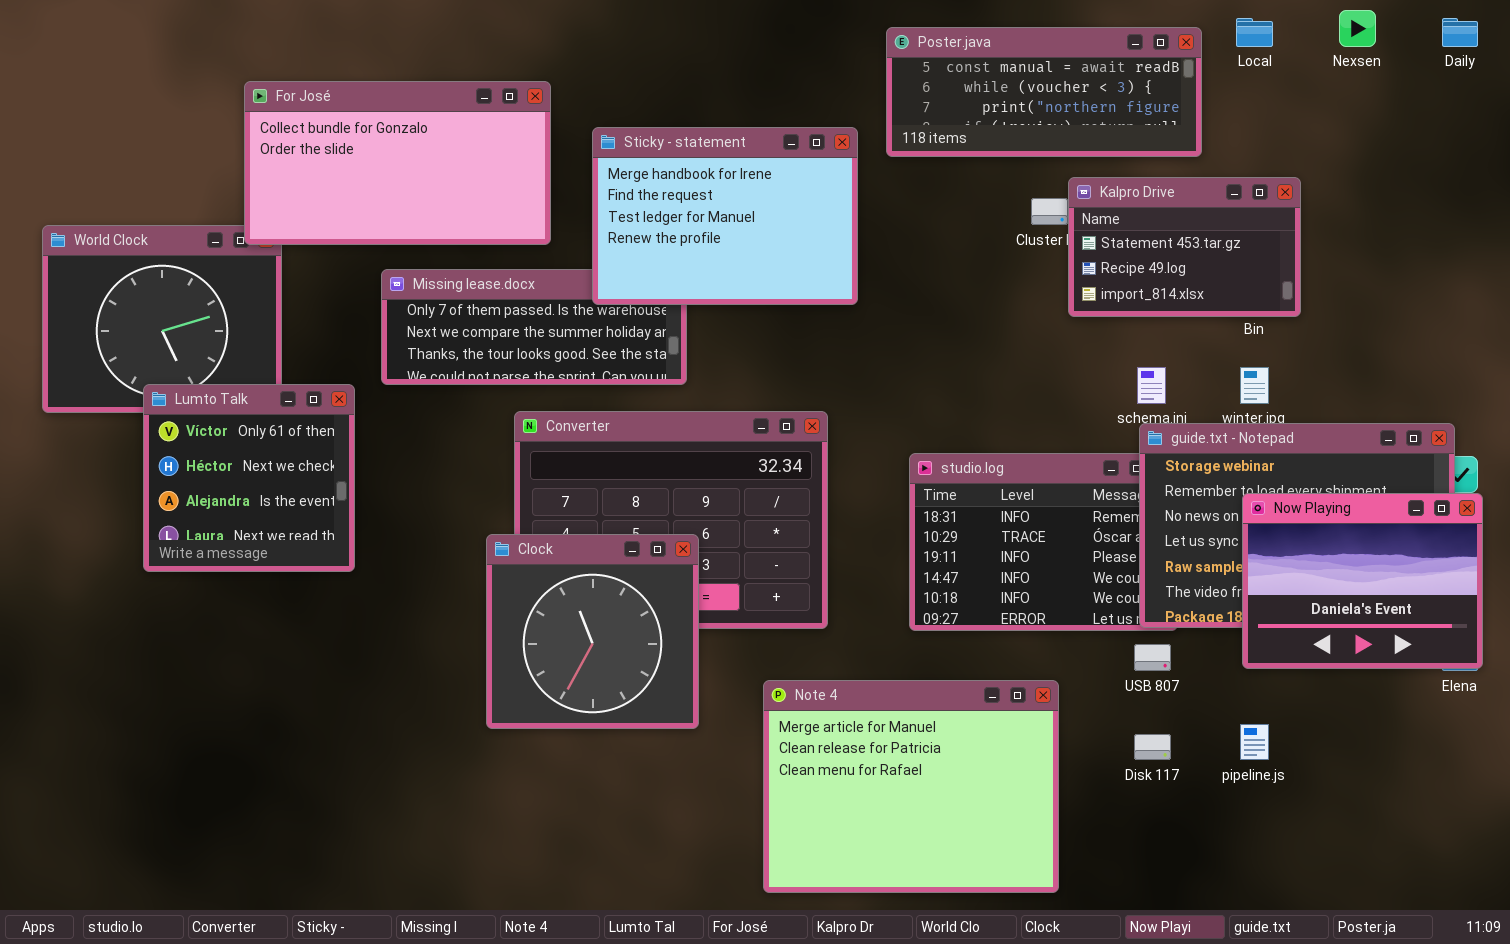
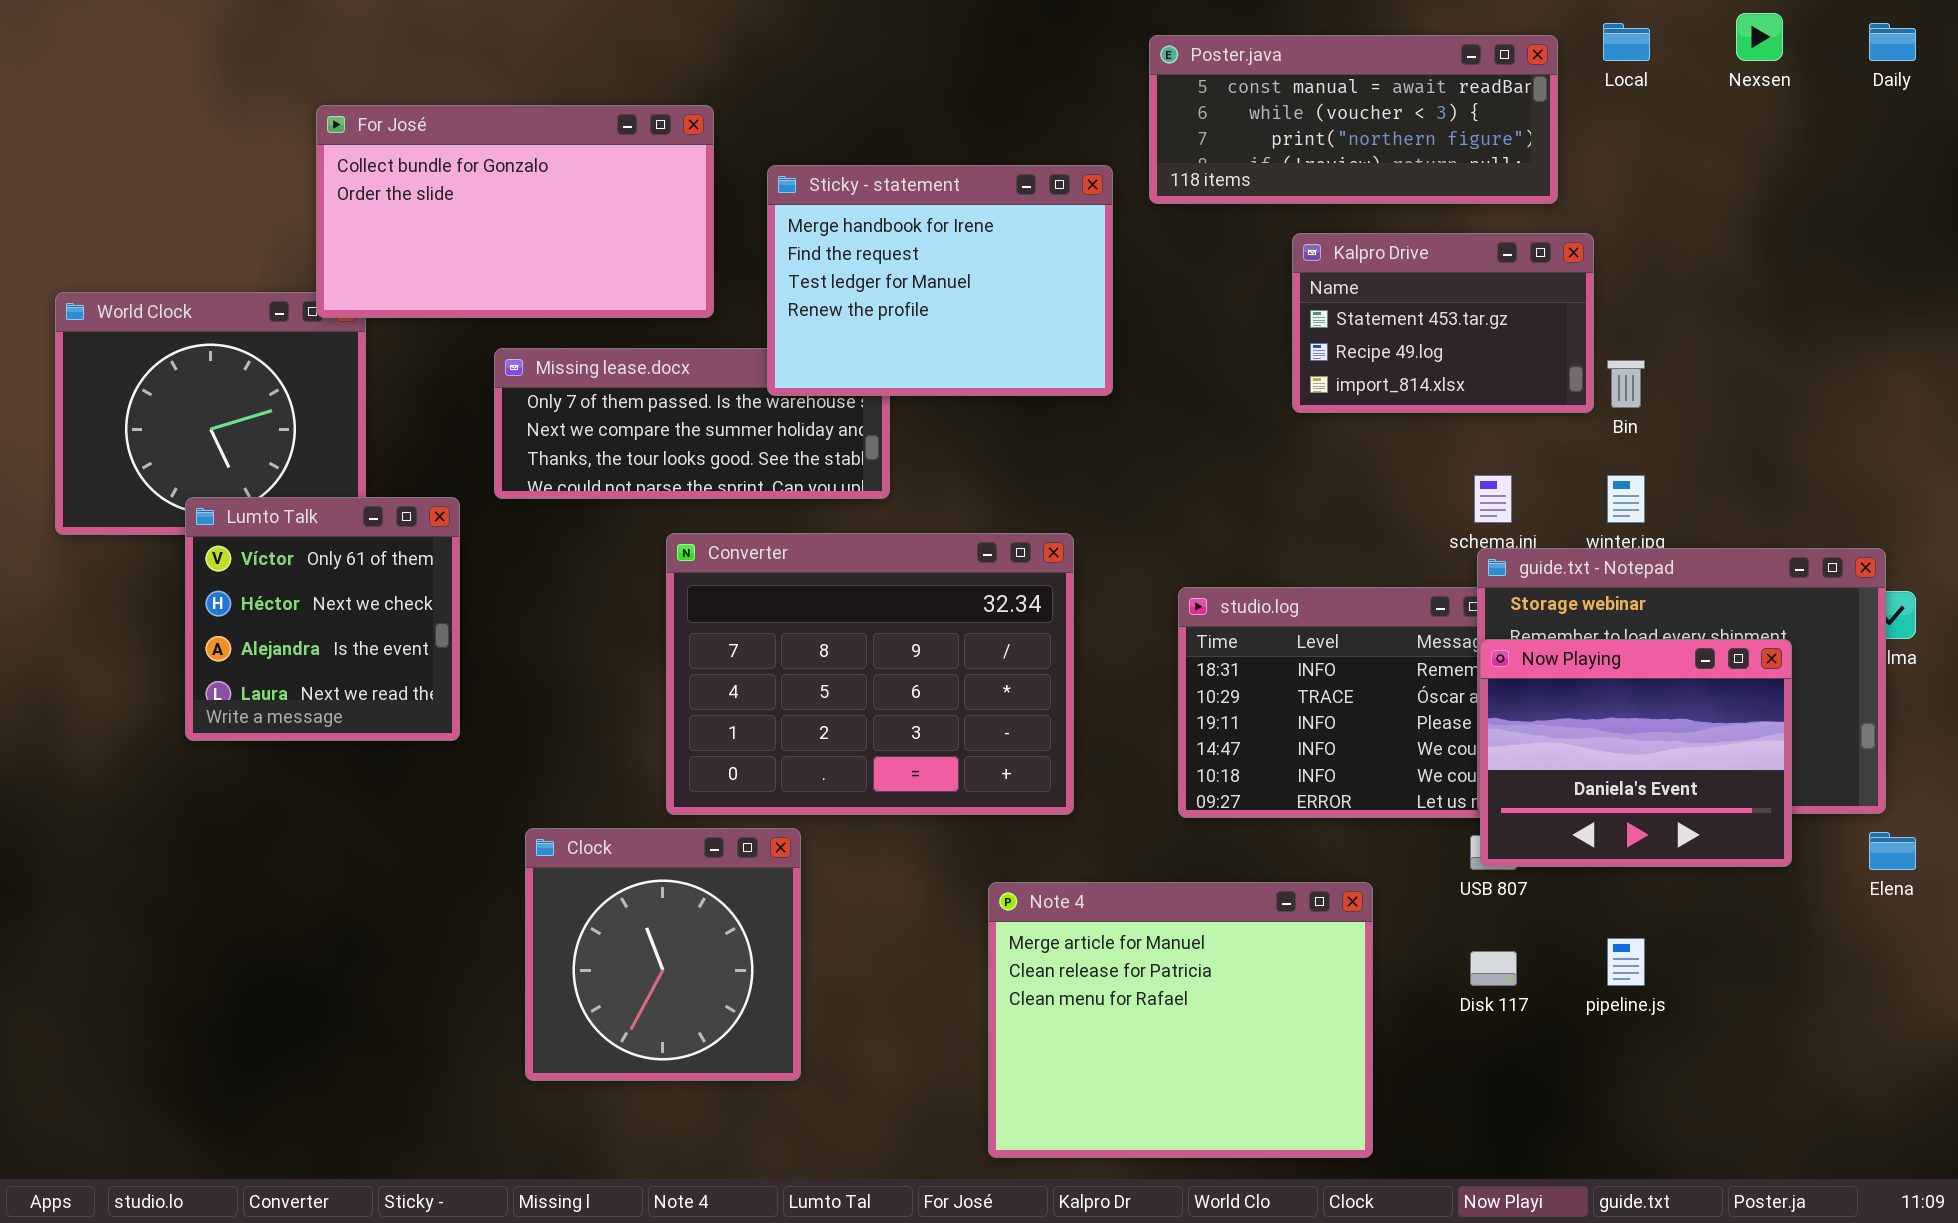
Kalpro Drive: [1068,177,1301,317] -> [1292,233,1594,413], moved
Now Playing: [1242,493,1483,669] -> [1480,639,1792,867], moved
Clock: [486,534,699,729] -> [525,828,801,1081], moved

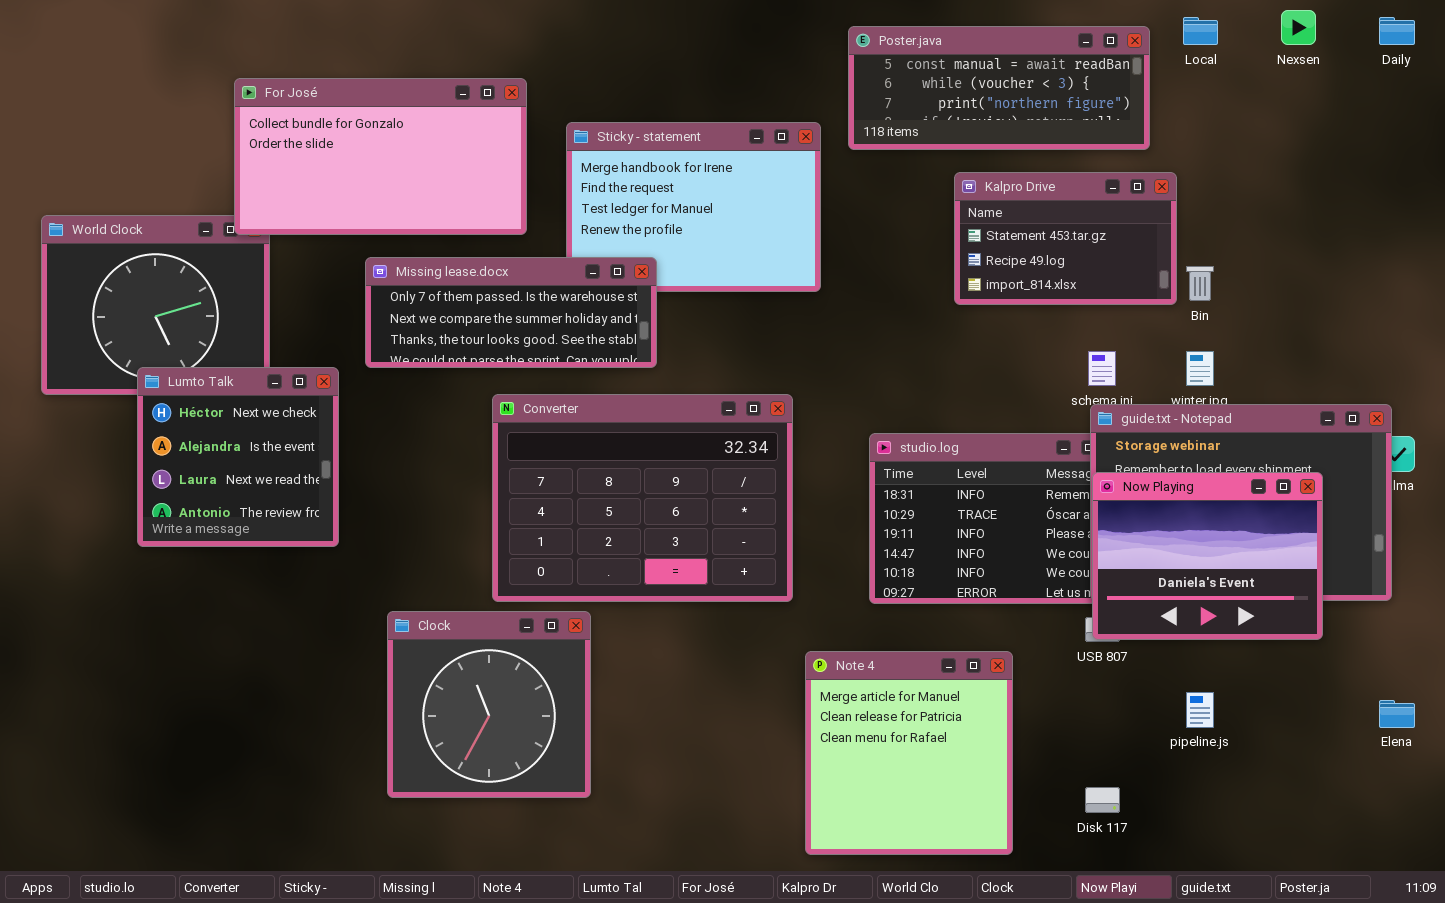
Missing lease.docx: [494,348,890,499] -> [365,257,657,368], raised
Lumto Talk: [185,497,460,741] -> [137,367,339,547], scrolled down 1 row
Elena: [1869,832,1916,870] -> [1379,700,1415,728], moved
Note 4: [988,882,1373,1158] -> [805,651,1013,855], resized
Disk 117: [1470,951,1517,986] -> [1085,787,1120,813], moved

